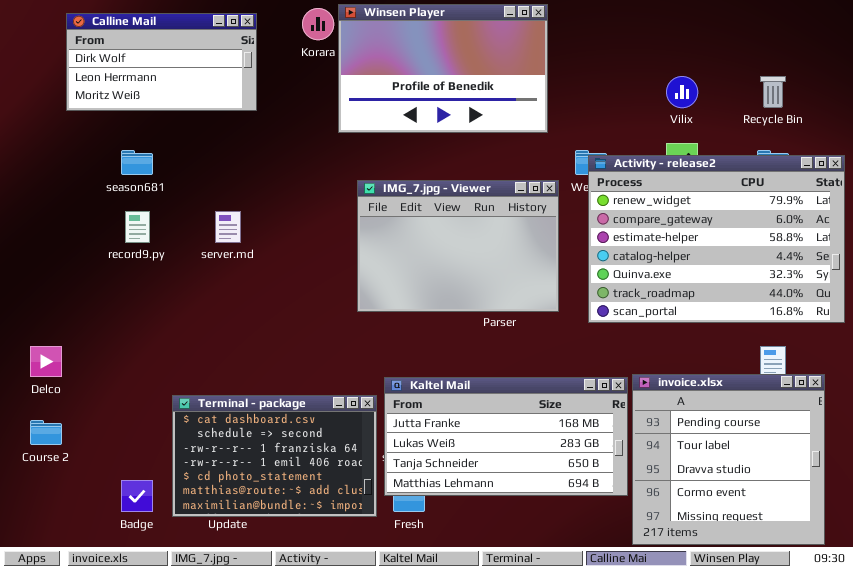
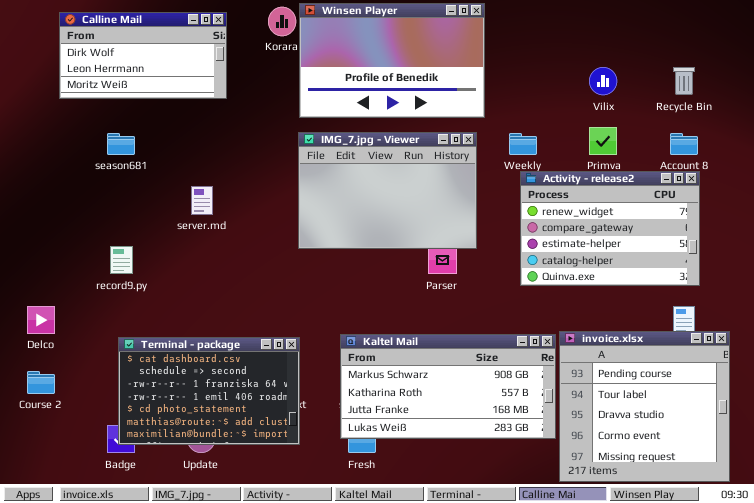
Activity - release2: [588,155,845,323] -> [520,171,700,286], resized
IMG_7.jpg - Viewer: [357,180,559,312] -> [298,132,477,249], moved
record9.py: [125,211,150,243] -> [110,246,133,274], moved
Kaltel Mail: [384,377,628,496] -> [340,334,556,439], scrolled up 2 rows
Terminal - package: [172,395,377,517] -> [118,337,300,445], moved

